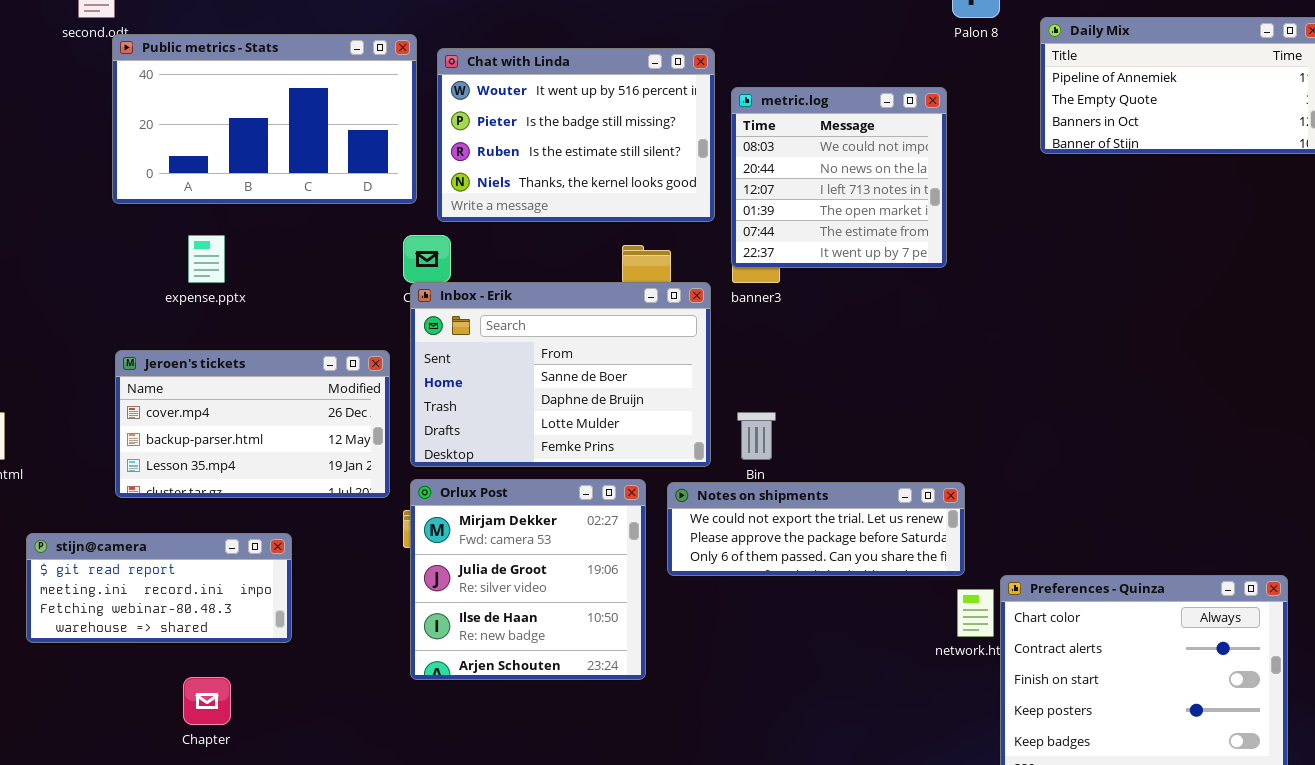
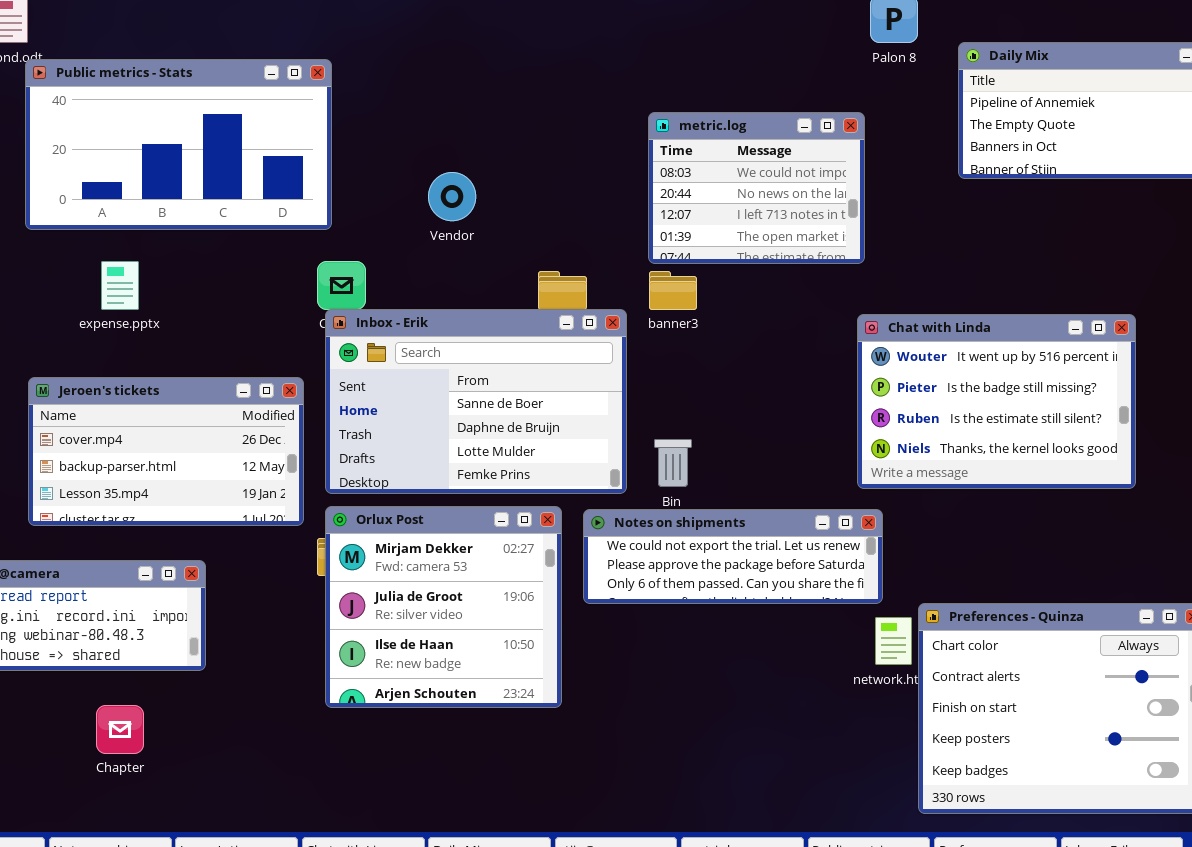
Chat with Linda: [437,48,715,222] -> [857,314,1136,489], moved
metric.log: [731,87,947,268] -> [648,112,865,264], resized

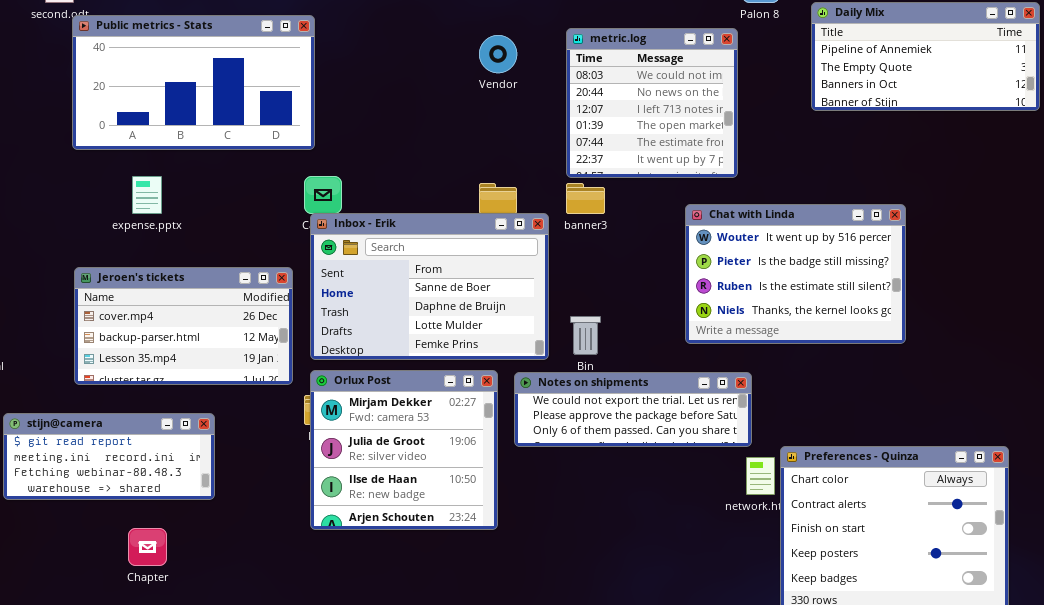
metric.log: [648,112,865,264] -> [566,28,738,178], resized
Vendor: [428,172,476,221] -> [479,35,517,73], moved
Chat with Linda: [857,314,1136,489] -> [685,204,906,344], moved

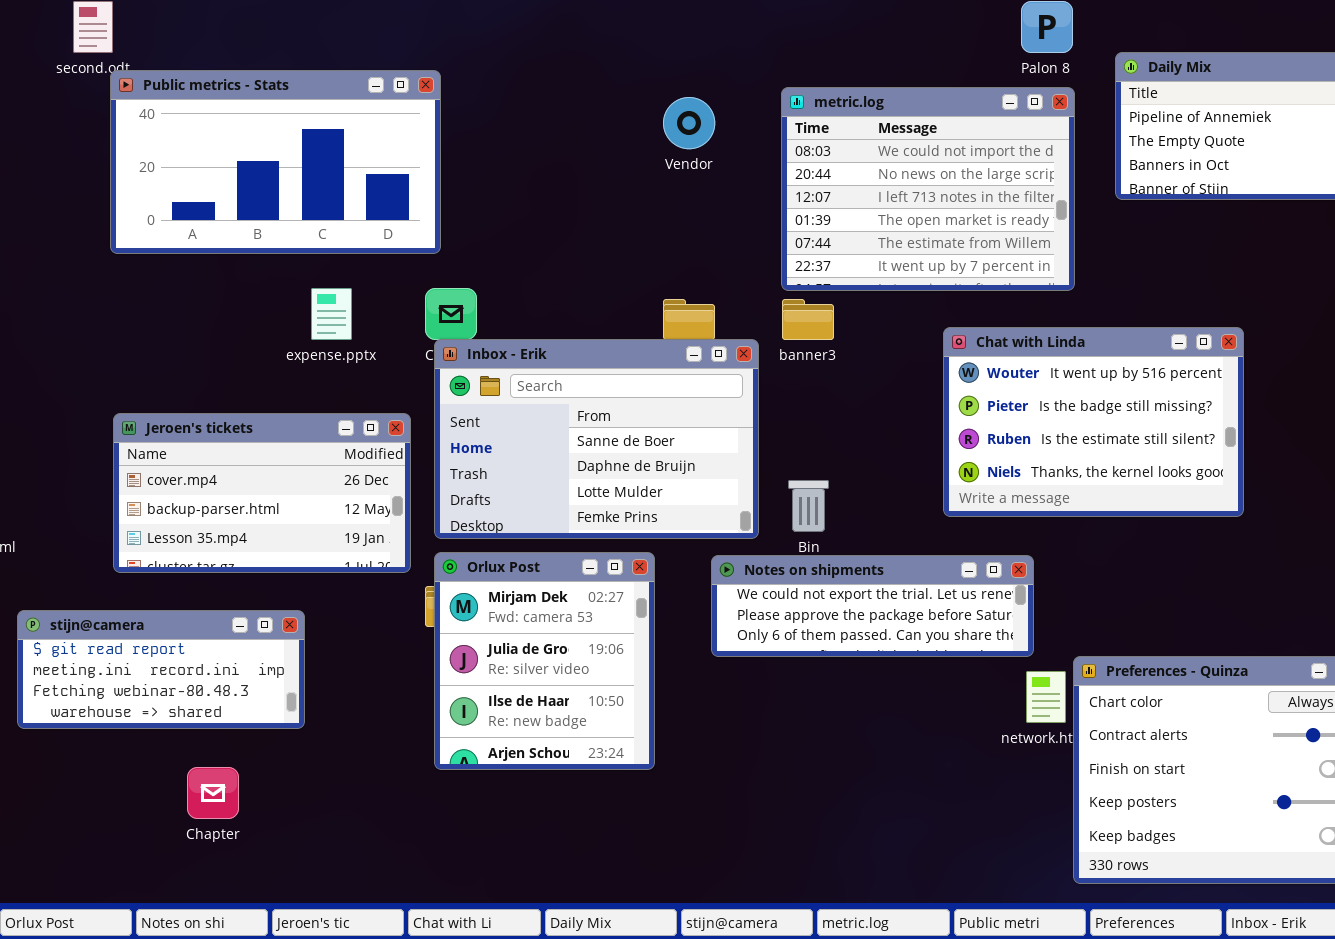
metric.log: [566,28,738,178] -> [781,87,1075,291], resized
expense.pptx: [132,176,162,214] -> [311,288,352,340], moved
Orlux Post: [310,370,498,530] -> [434,552,655,770], resized

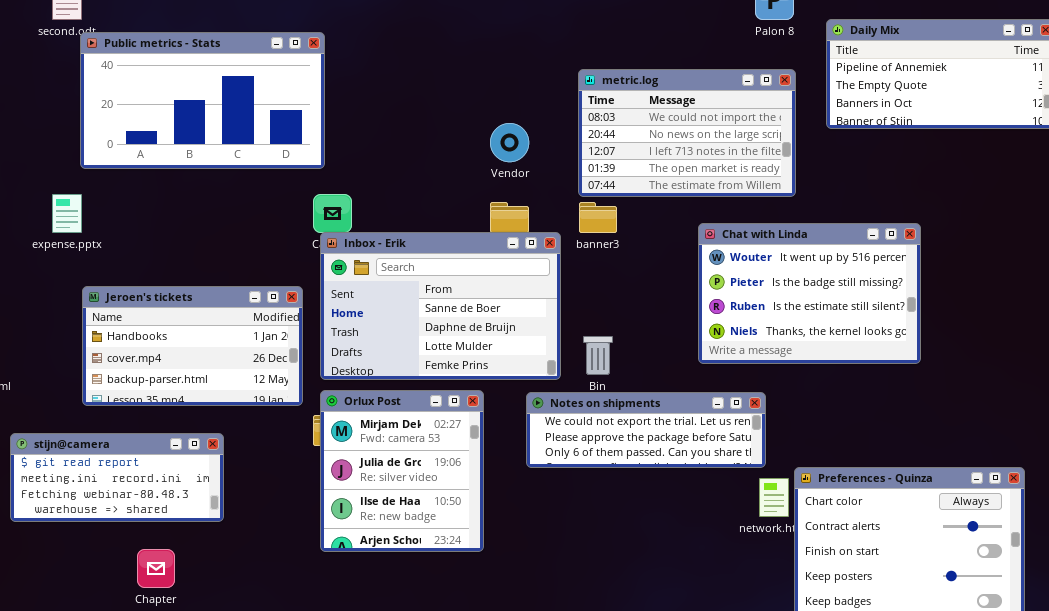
metric.log: [781,87,1075,291] -> [578,69,796,197], resized
Vendor: [663,97,715,149] -> [490,123,529,162], moved
expense.pptx: [311,288,352,340] -> [52,194,82,233], moved
Jeroen's tickets: [113,413,411,573] -> [82,286,303,406], scrolled up 1 row

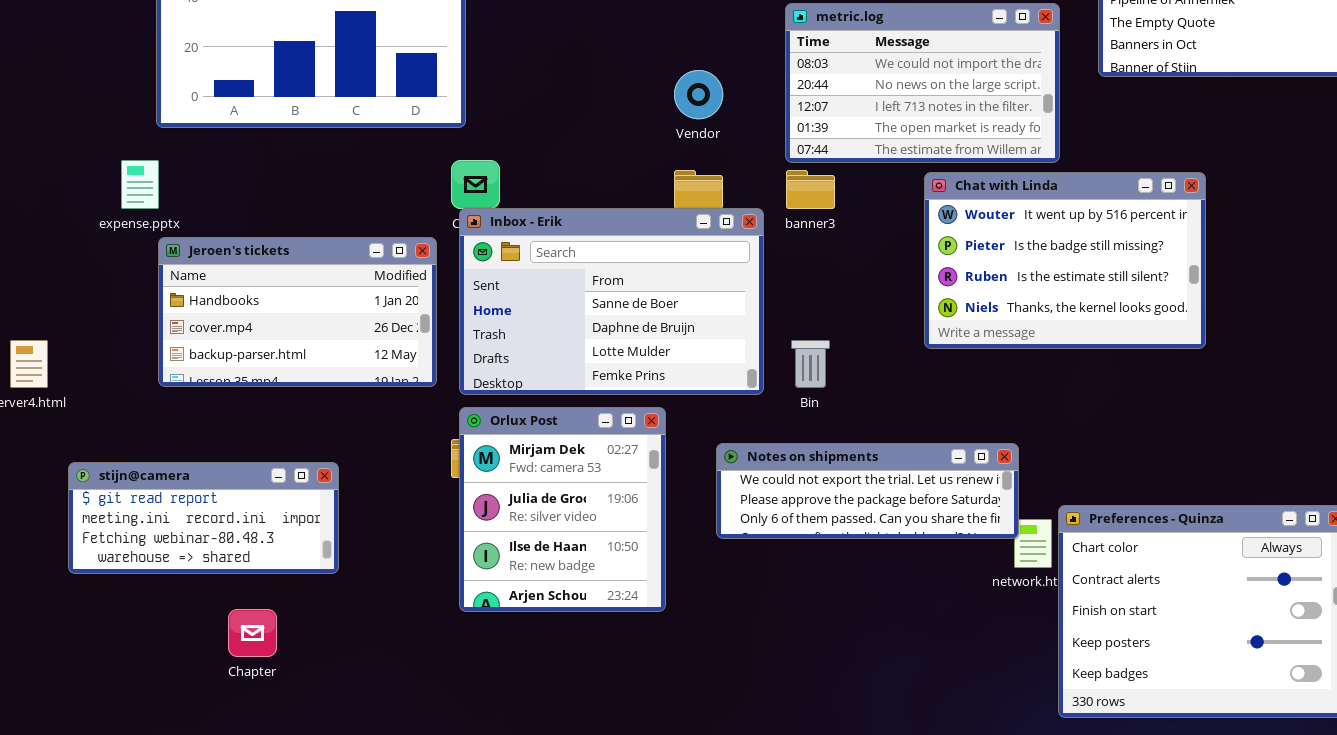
Chat with Linda: [698,223,921,364] -> [924,172,1206,349], moved
Jeroen's tickets: [82,286,303,406] -> [158,237,437,387], moved
Notes on shipments: [526,392,766,468] -> [716,443,1019,539], moved

